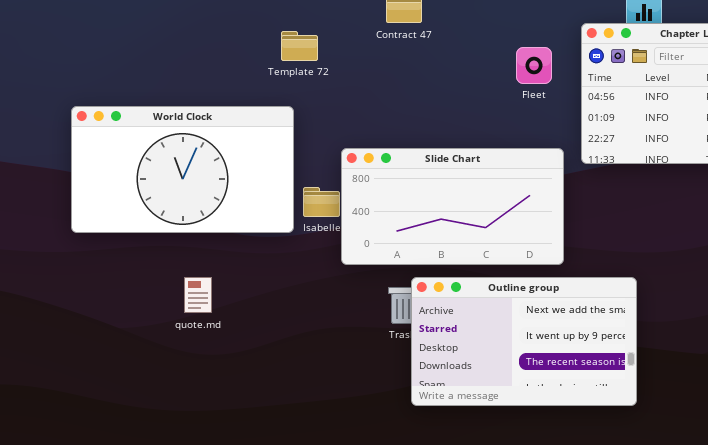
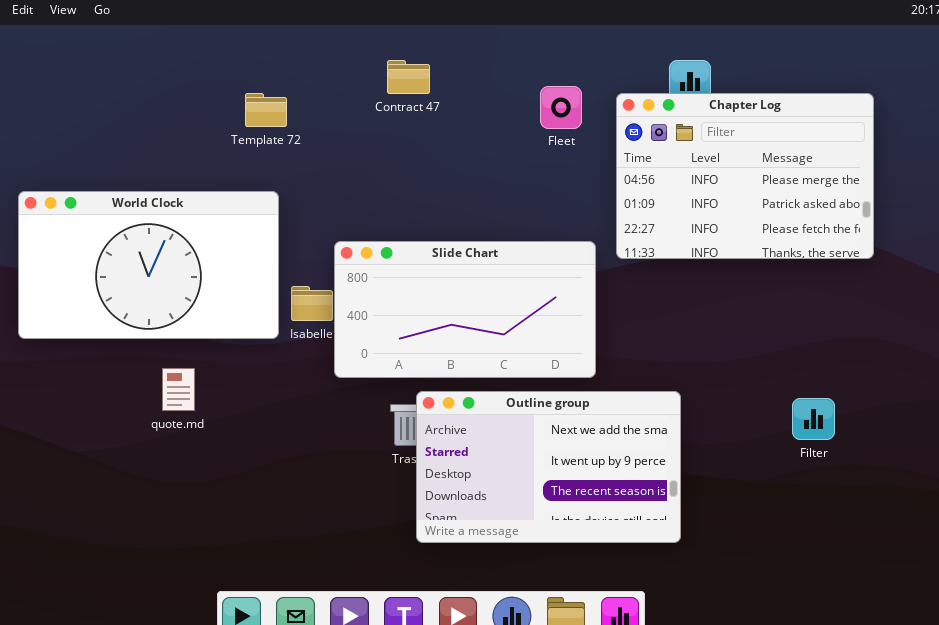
Template 72: [281,31,318,61] -> [245,93,287,127], moved
Fleet: [516,47,552,84] -> [540,86,582,129], moved
quote.md: [184,277,212,313] -> [162,368,195,411], moved

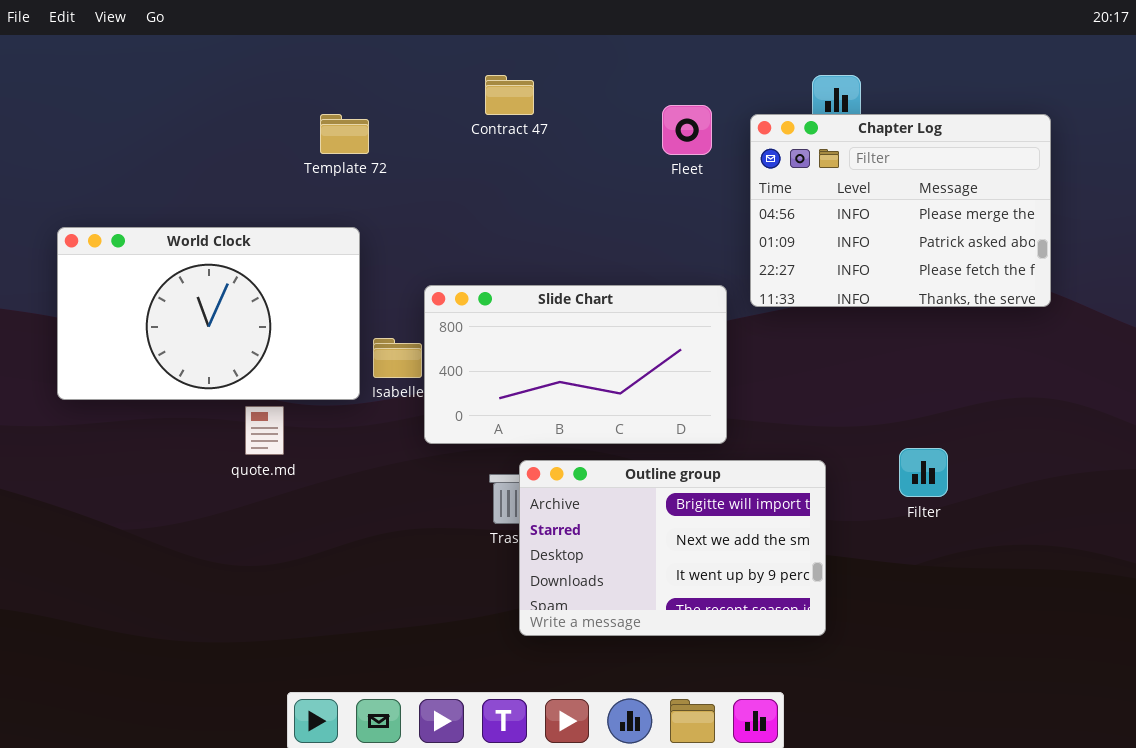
quote.md: [162,368,195,411] -> [245,406,284,455], moved
Outline group: [416,391,681,543] -> [519,460,826,636], scrolled up 1 row
Filter: [792,398,835,440] -> [899,448,948,497], moved

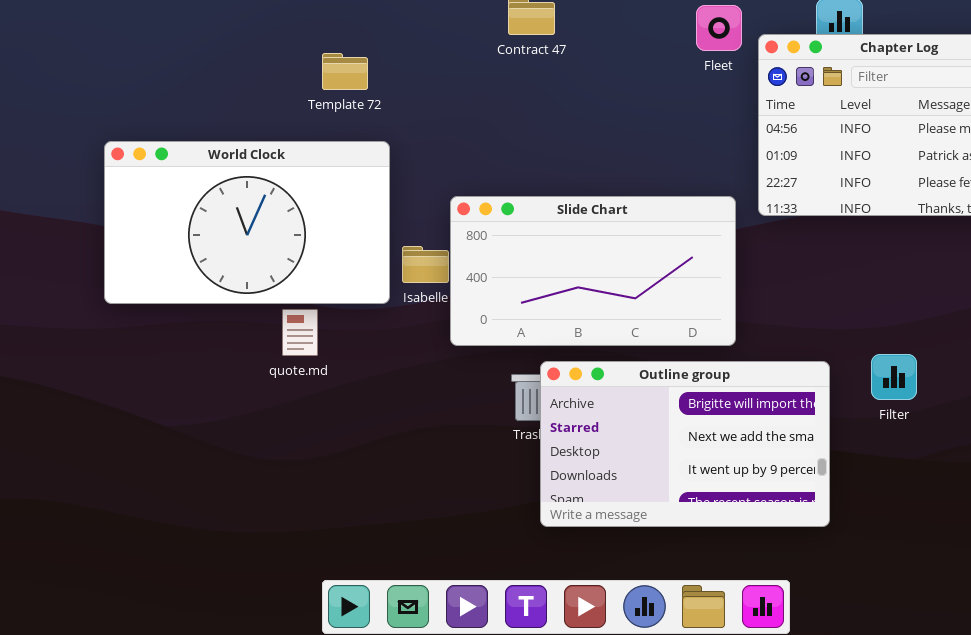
Fleet: [662,105,712,155] -> [696,5,742,51], moved
Template 72: [320,114,369,154] -> [322,53,368,90], moved
Filter: [899,448,948,497] -> [871,354,917,400], moved

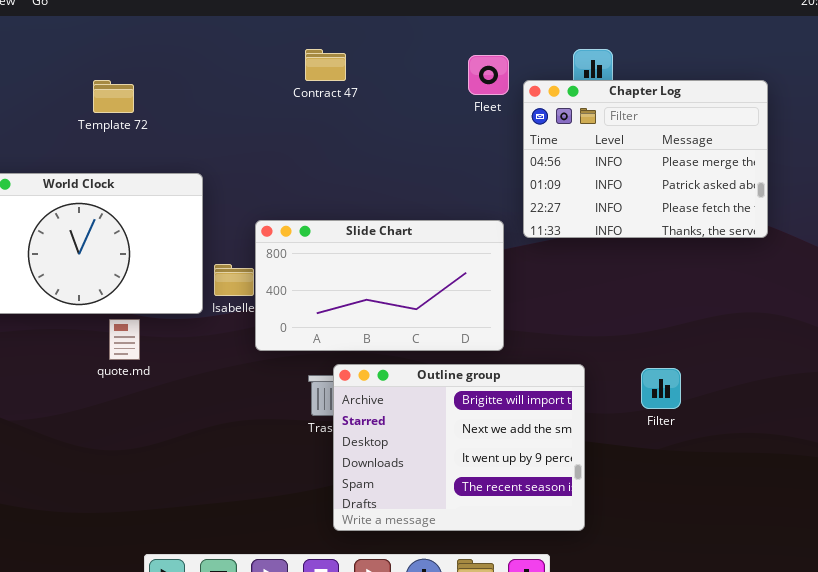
Template 72: [322,53,368,90] -> [93,80,134,113], moved
Filter: [871,354,917,400] -> [641,368,681,409], moved
Outline group: [540,361,830,527] -> [333,364,585,531], resized

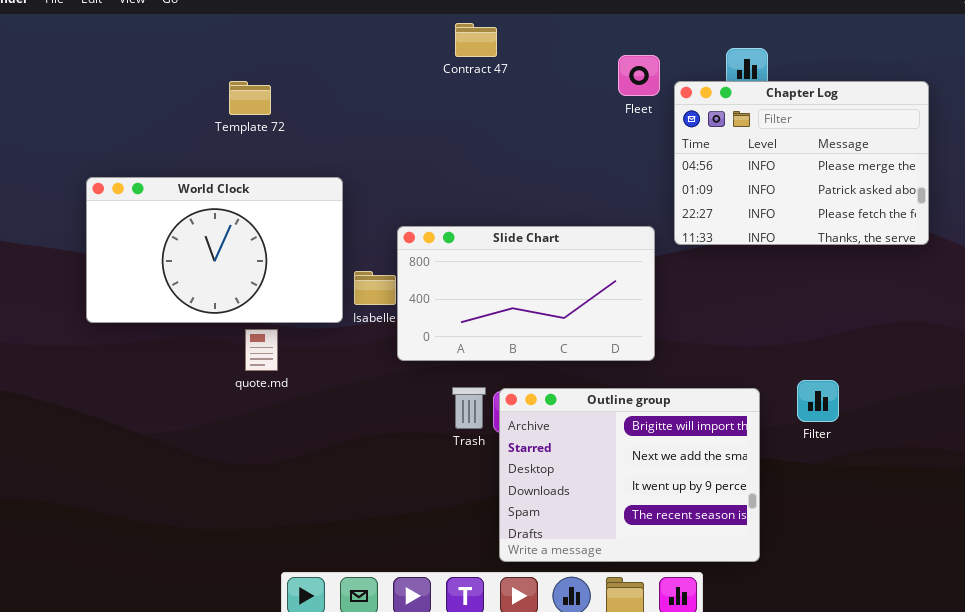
Contract 47: [305,49,346,81] -> [455,23,497,57], moved
Outline group: [333,364,585,531] -> [499,388,760,562], moved

